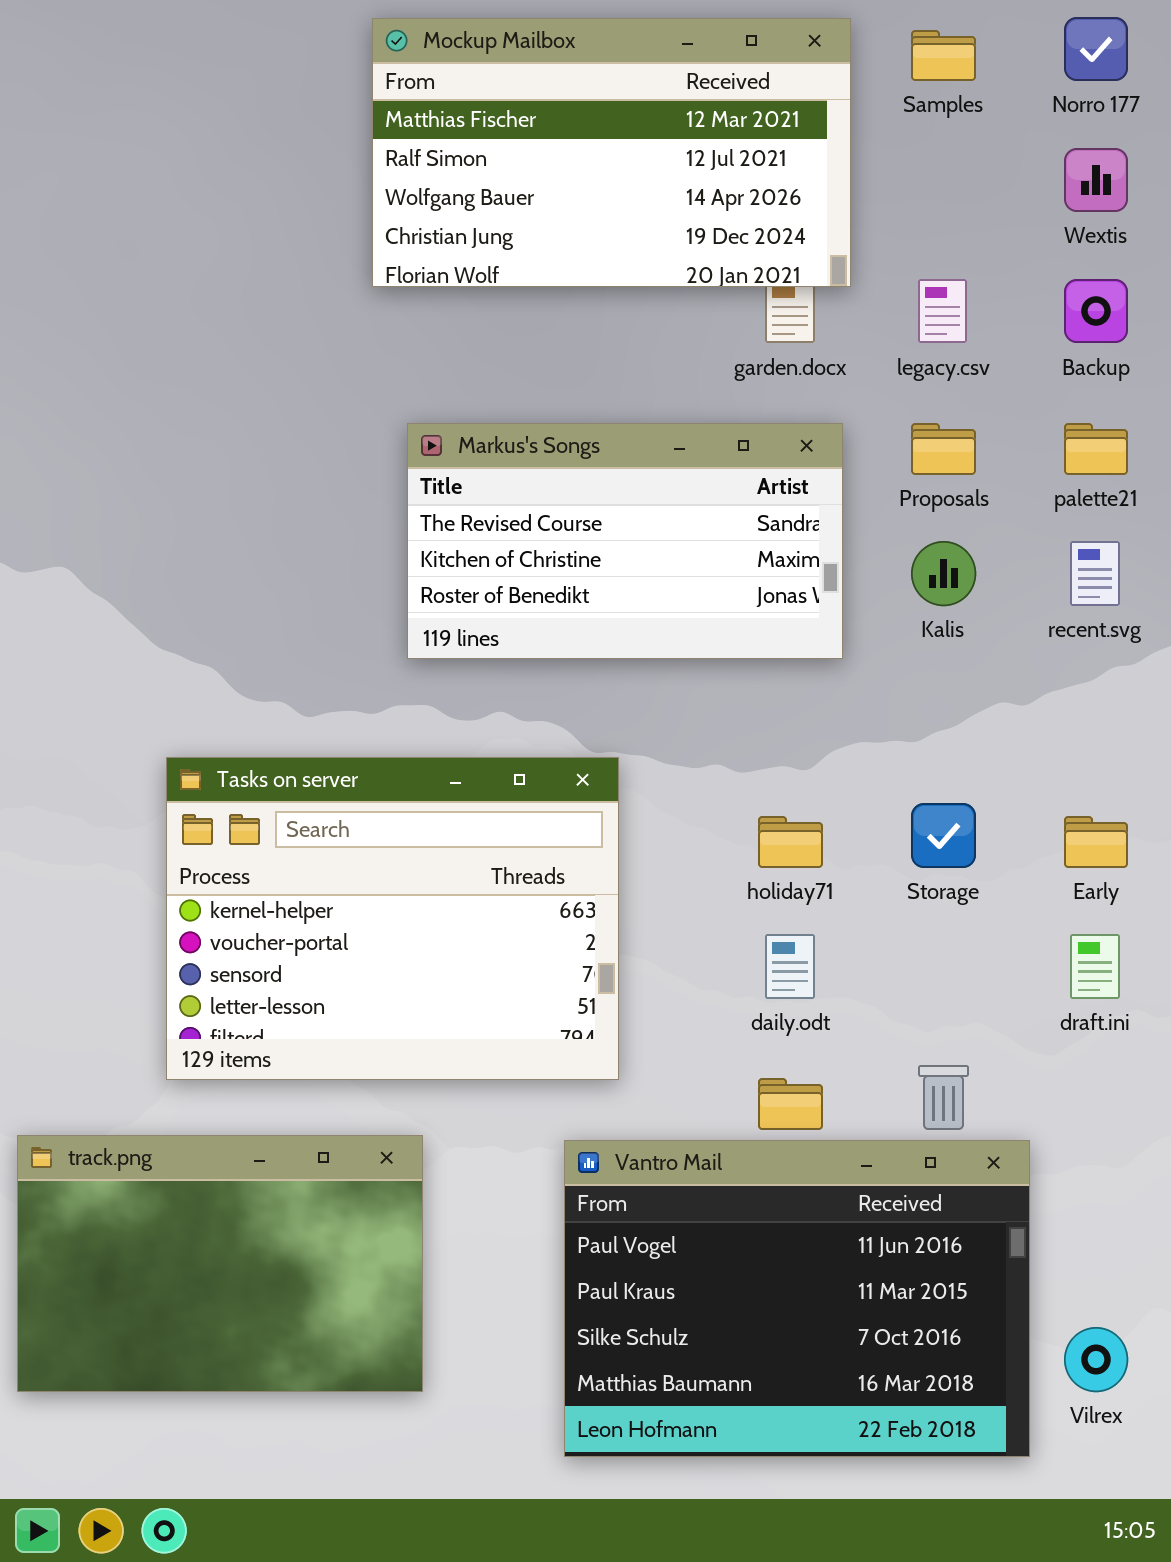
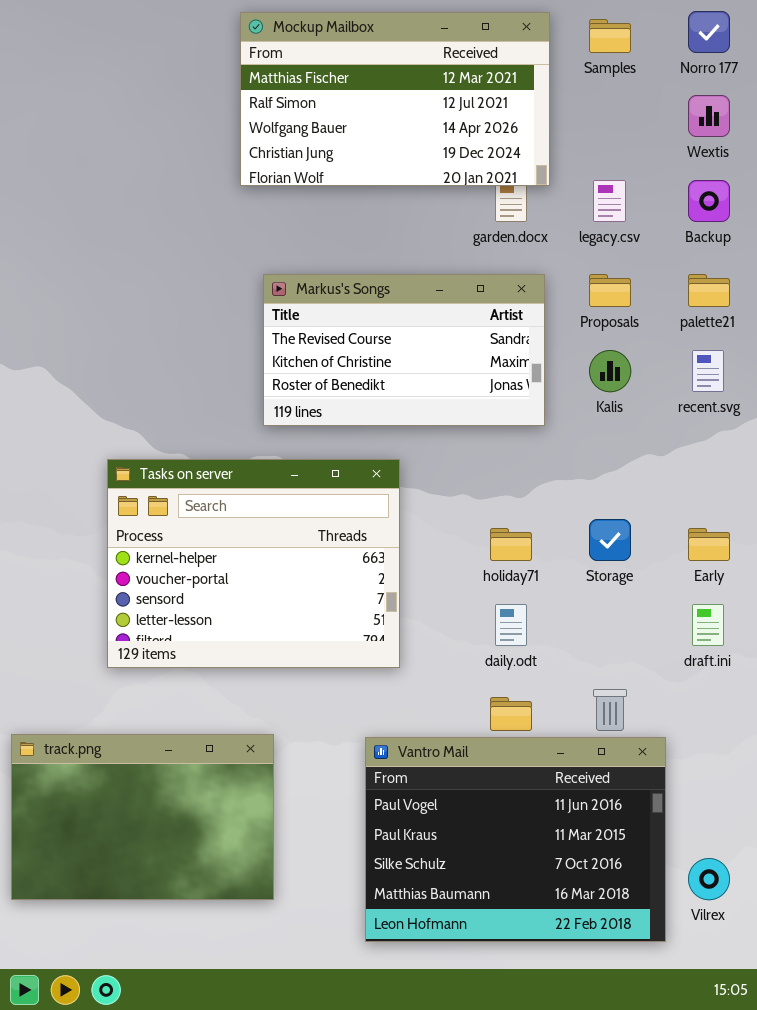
Tasks on server: [166,757,619,1080] -> [107,459,400,668], moved

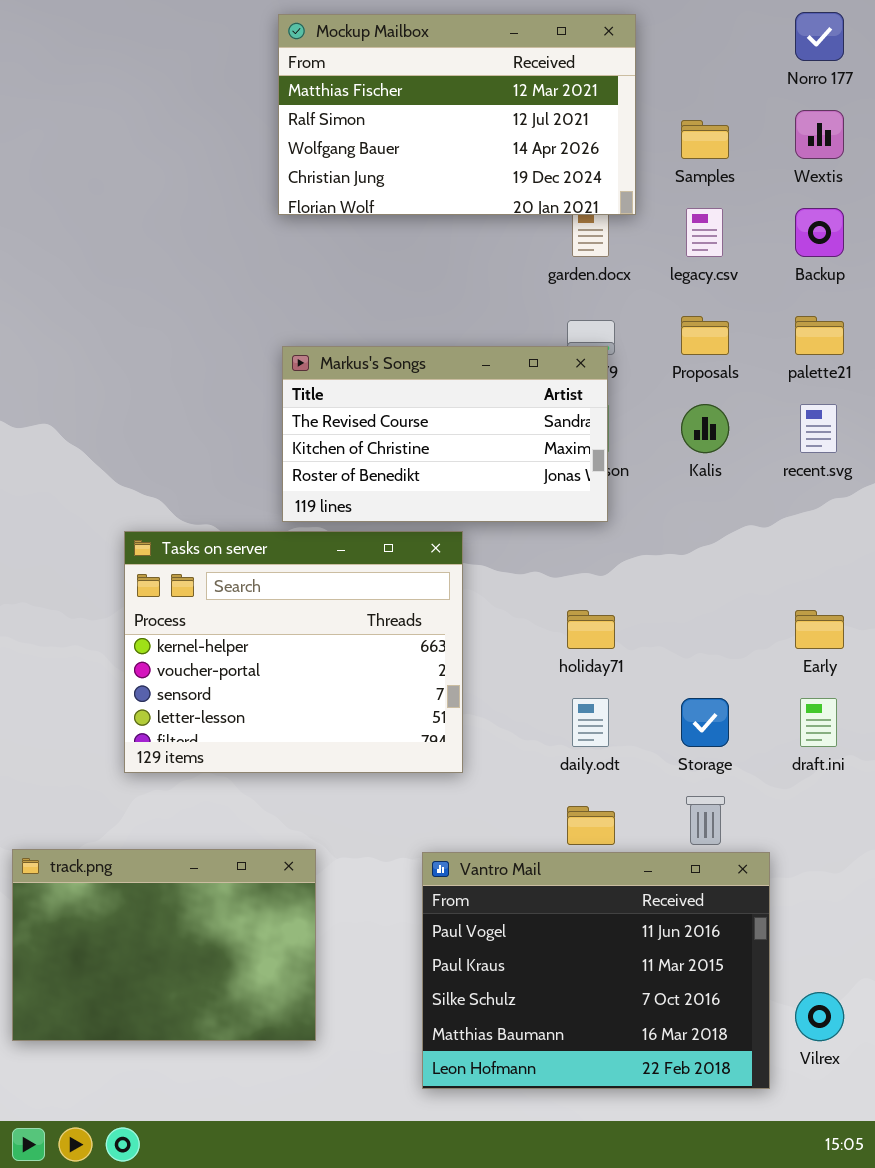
Samples: [589,19,631,53] -> [681,120,729,159], moved
Markus's Songs: [263,274,545,426] -> [282,346,608,522], moved
Storage: [589,519,631,561] -> [681,698,729,747], moved

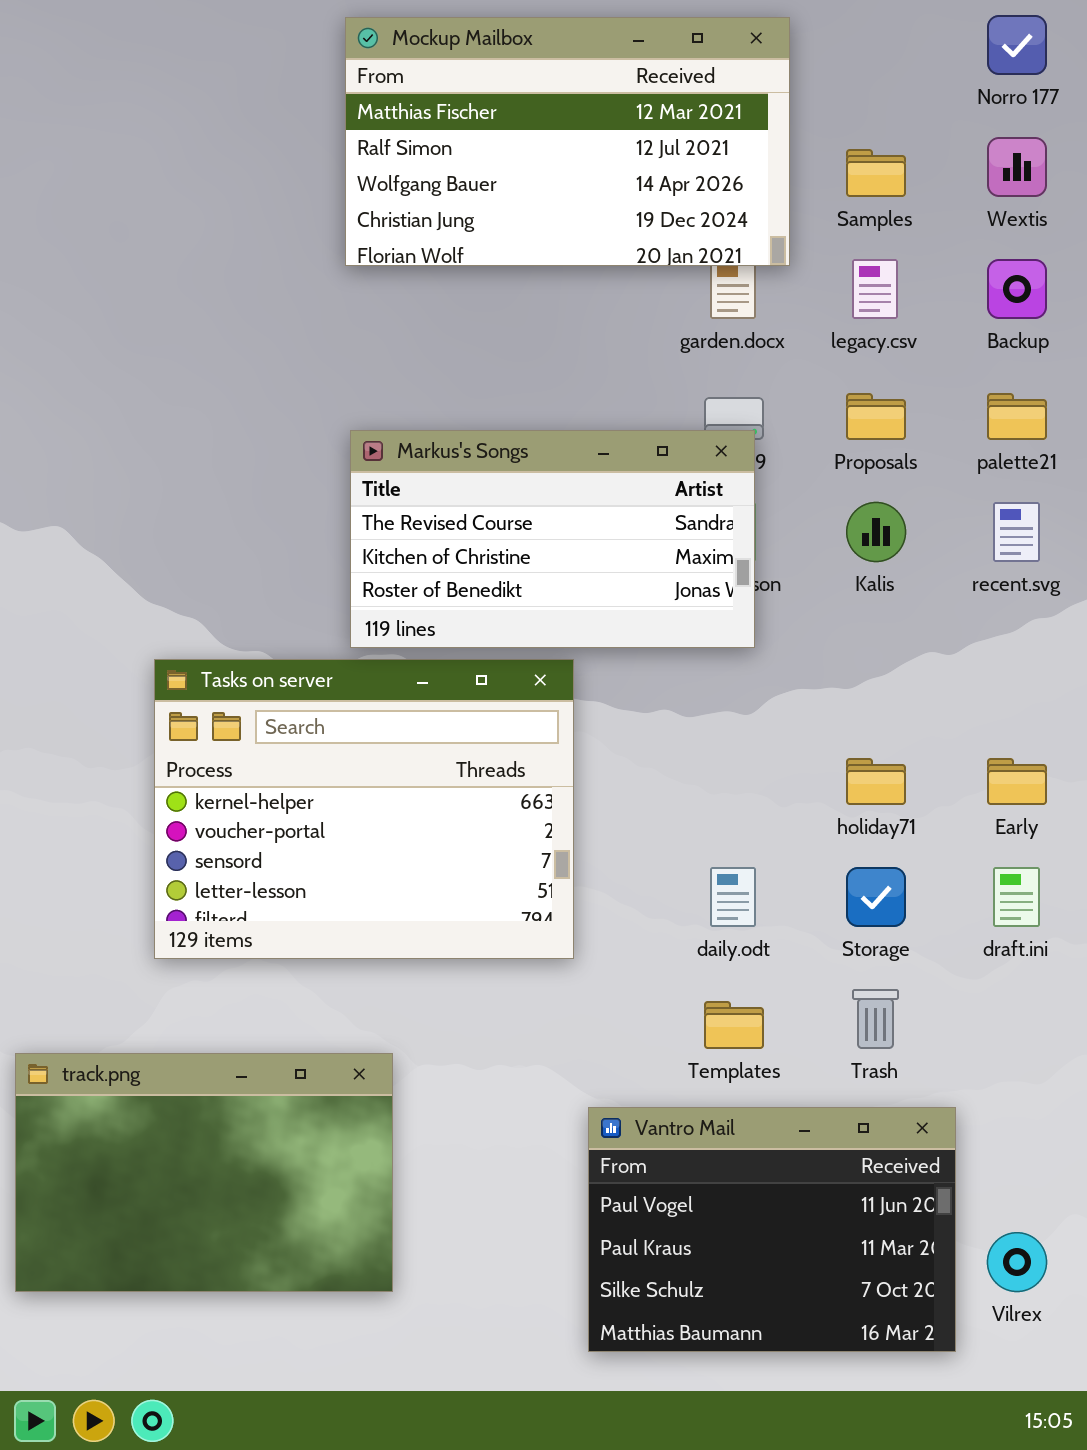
holiday71: [567,610,615,649] -> [846,758,906,805], moved
Vantro Mail: [422,852,770,1089] -> [588,1107,956,1352], resized

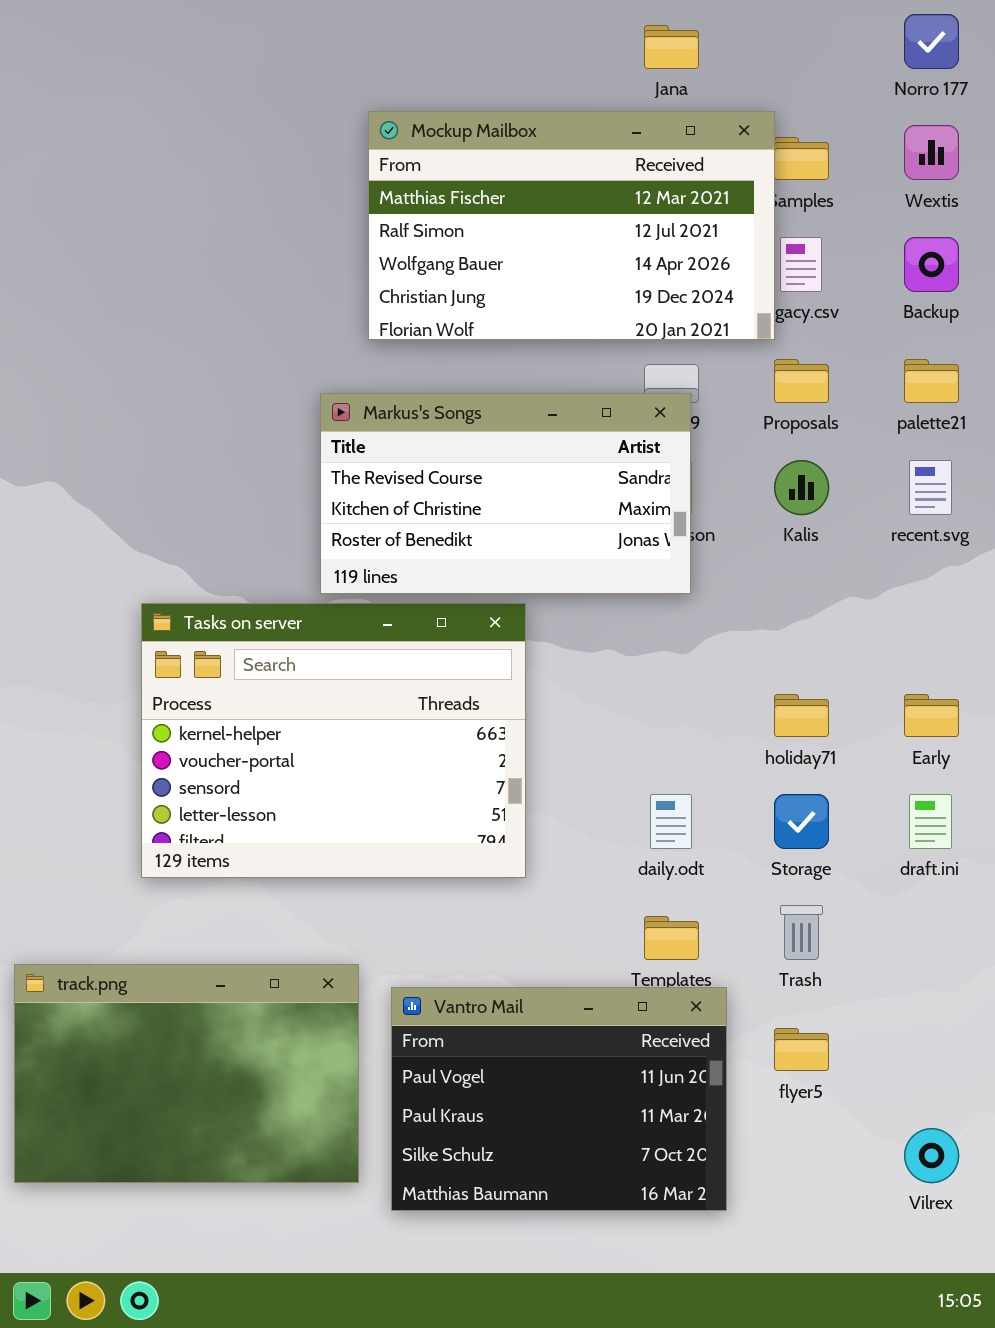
Mockup Mailbox: [345,17,790,266] -> [368,111,775,340], moved
Vantro Mail: [588,1107,956,1352] -> [391,987,727,1211], moved

